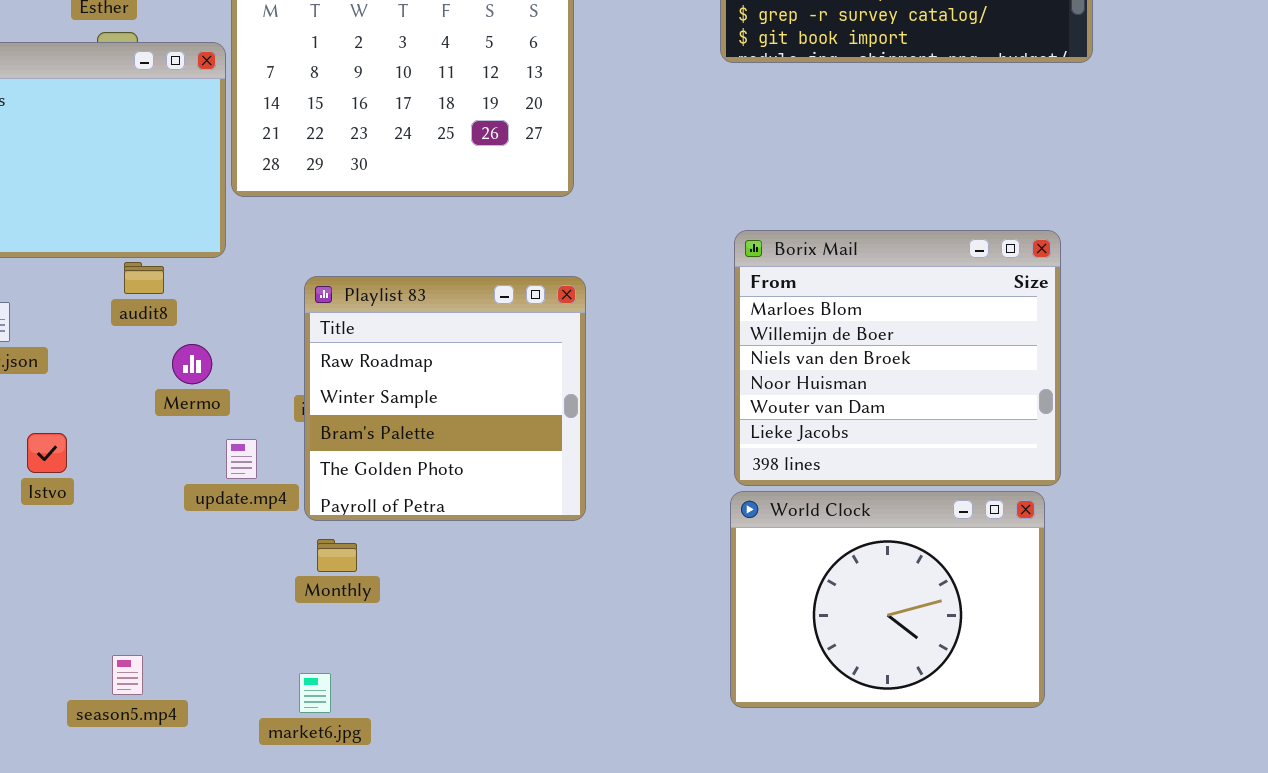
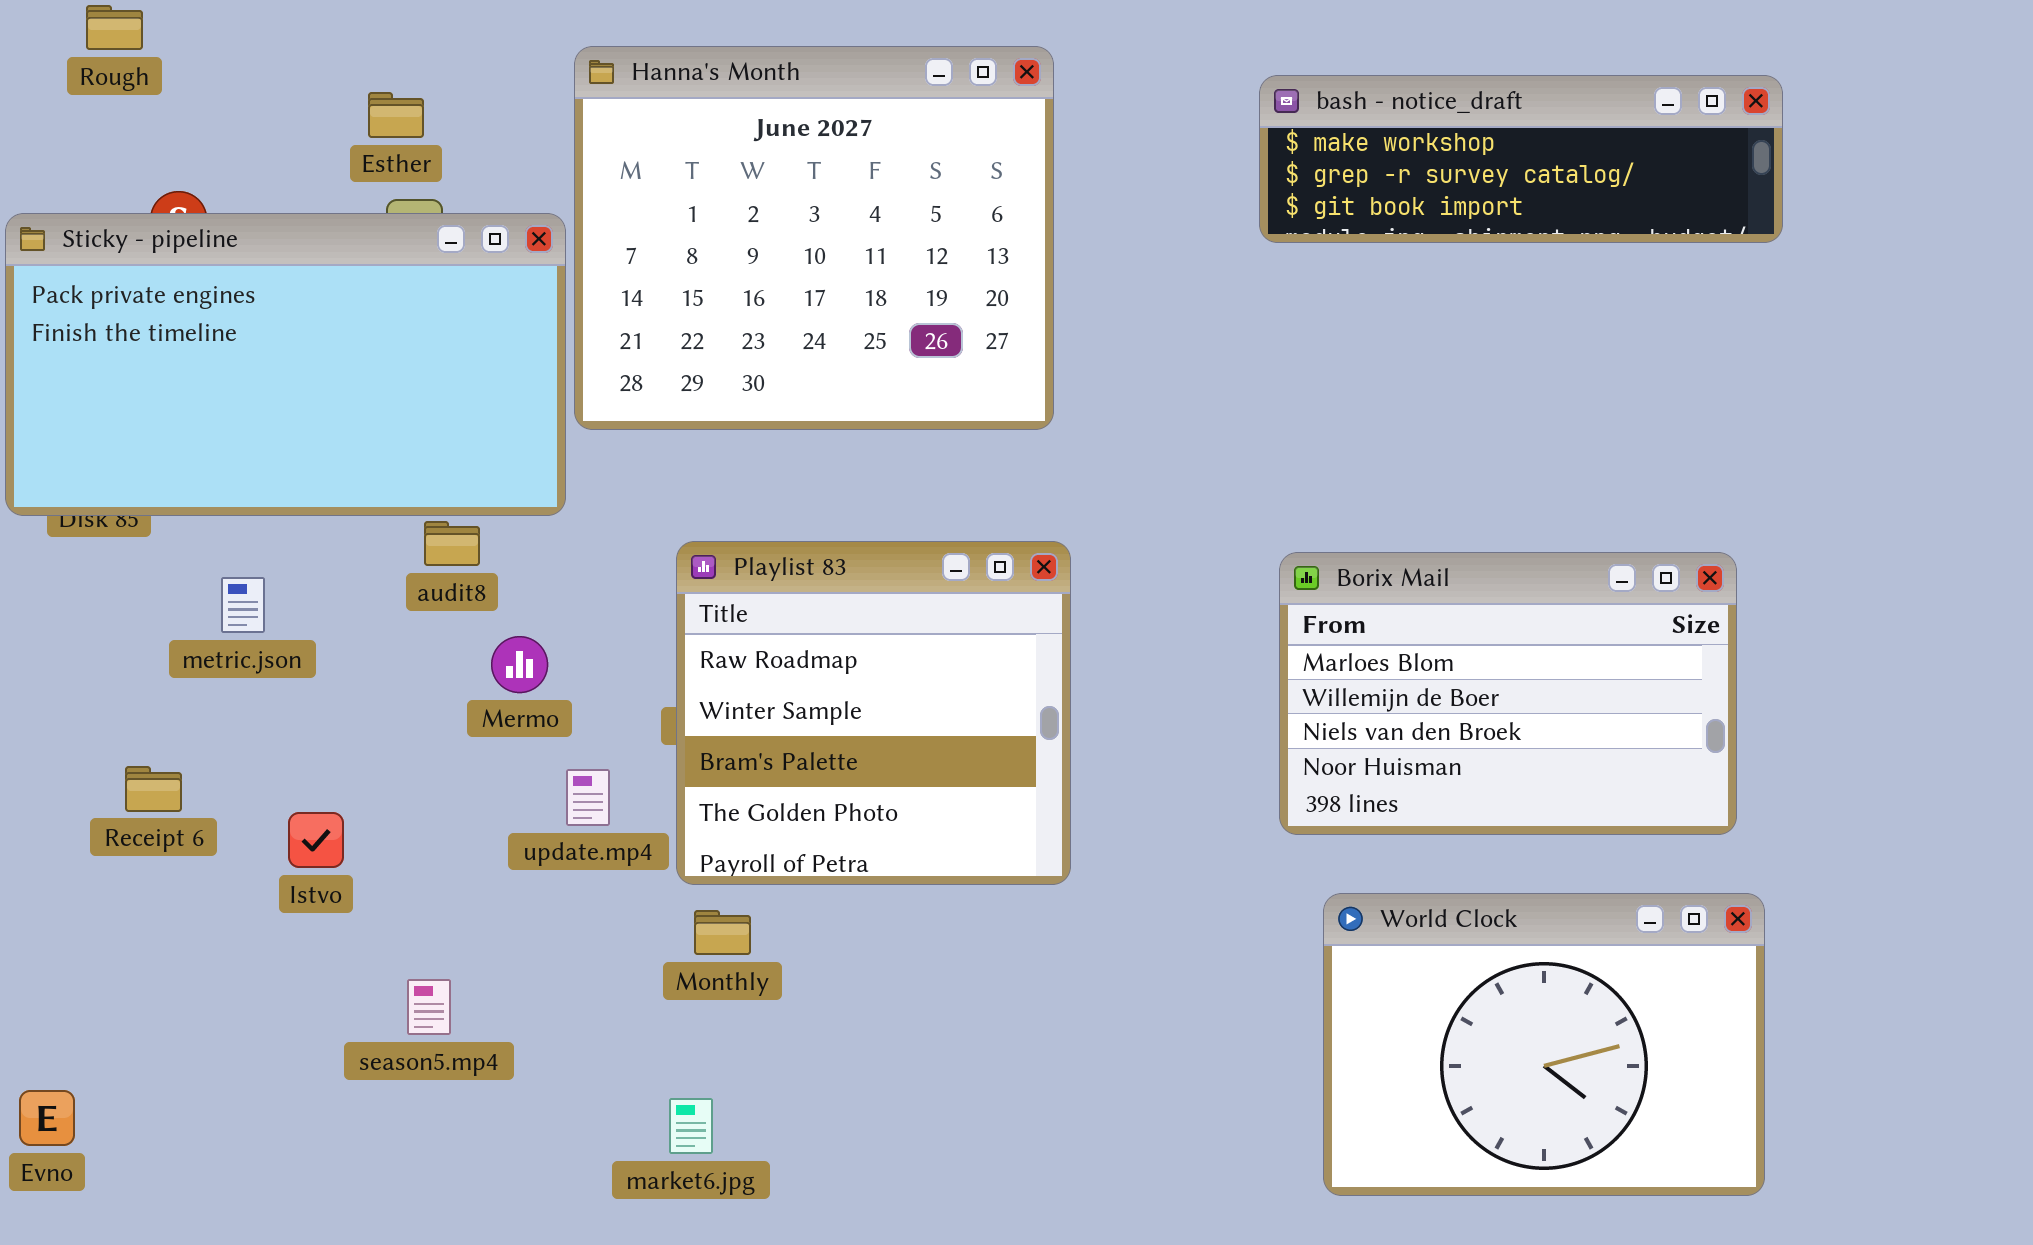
Borix Mail: [734,230,1061,486] -> [1279,552,1737,835], resized
Istvo: [27,433,67,473] -> [288,812,344,868], moved
World Clock: [730,491,1045,708] -> [1323,893,1765,1196], moved
season5.mp4: [112,655,143,695] -> [407,979,451,1035], moved

